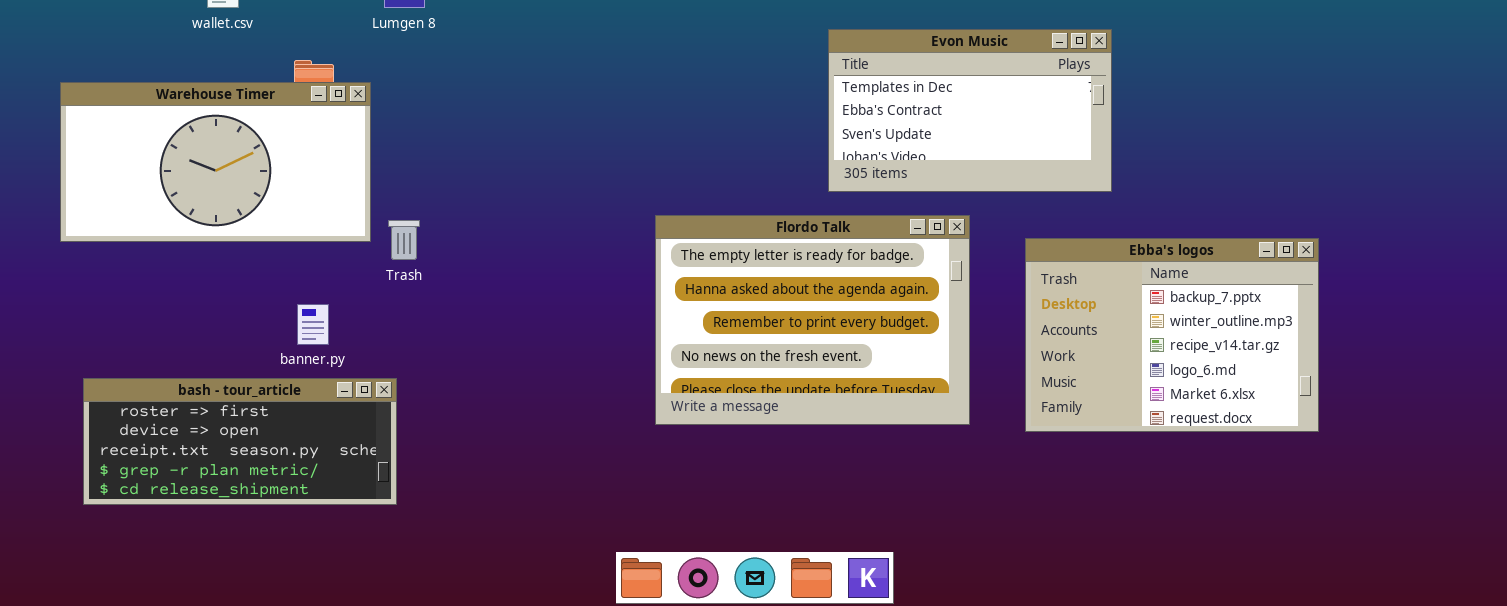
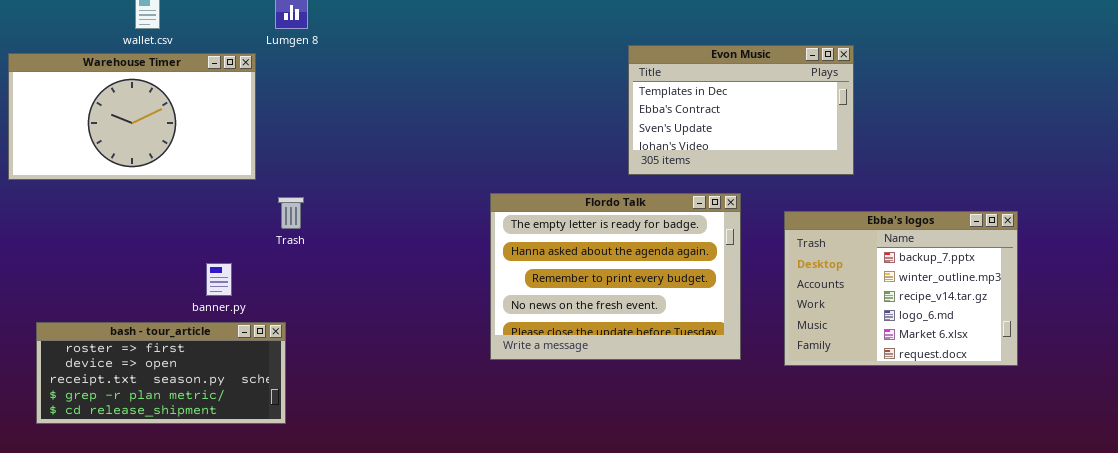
Warehouse Timer: [60,82,371,242] -> [8,53,256,180], moved

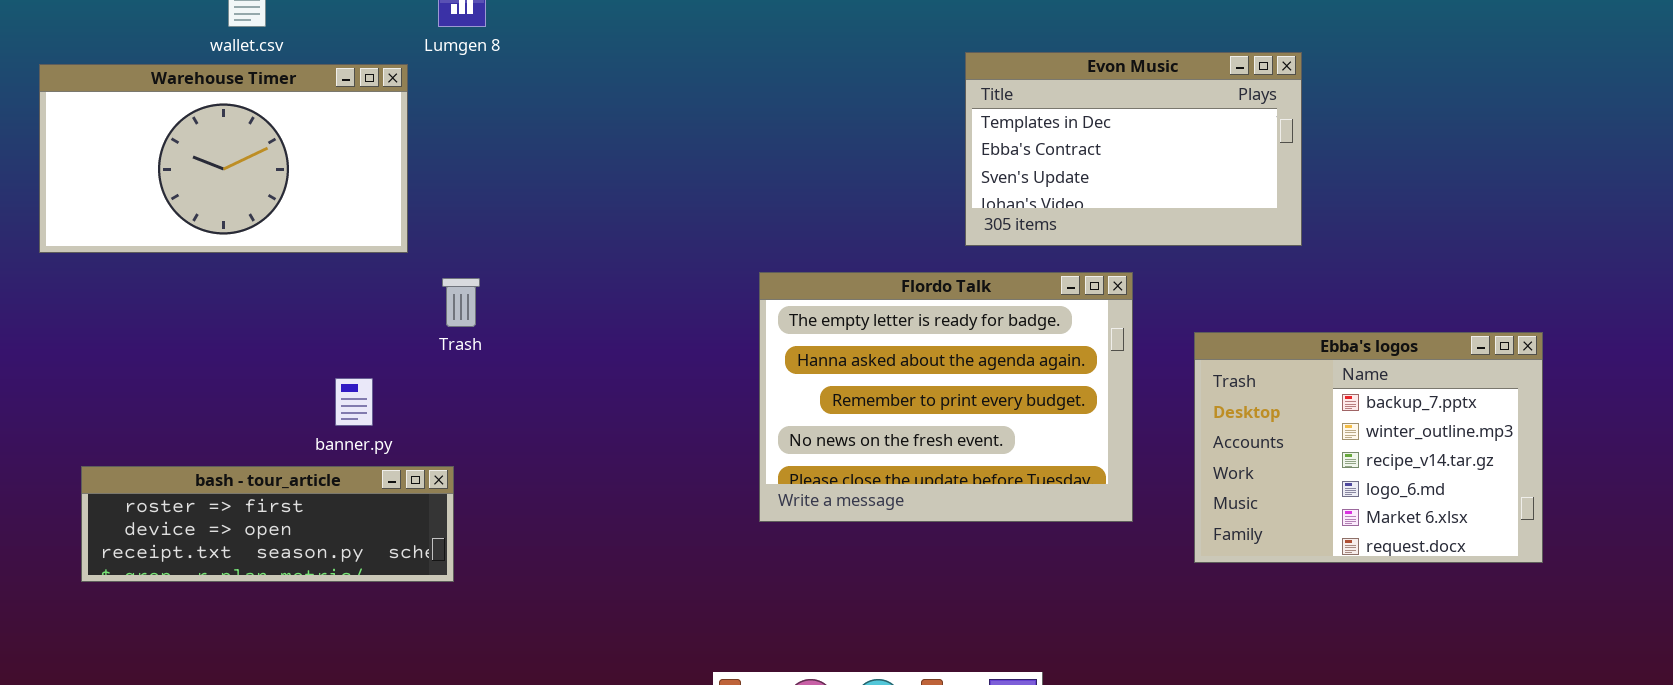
Ebba's logos: [784,211,1018,366] -> [1194,332,1543,563], moved
bash - tour_article: [36,322,286,424] -> [81,466,454,582], resized

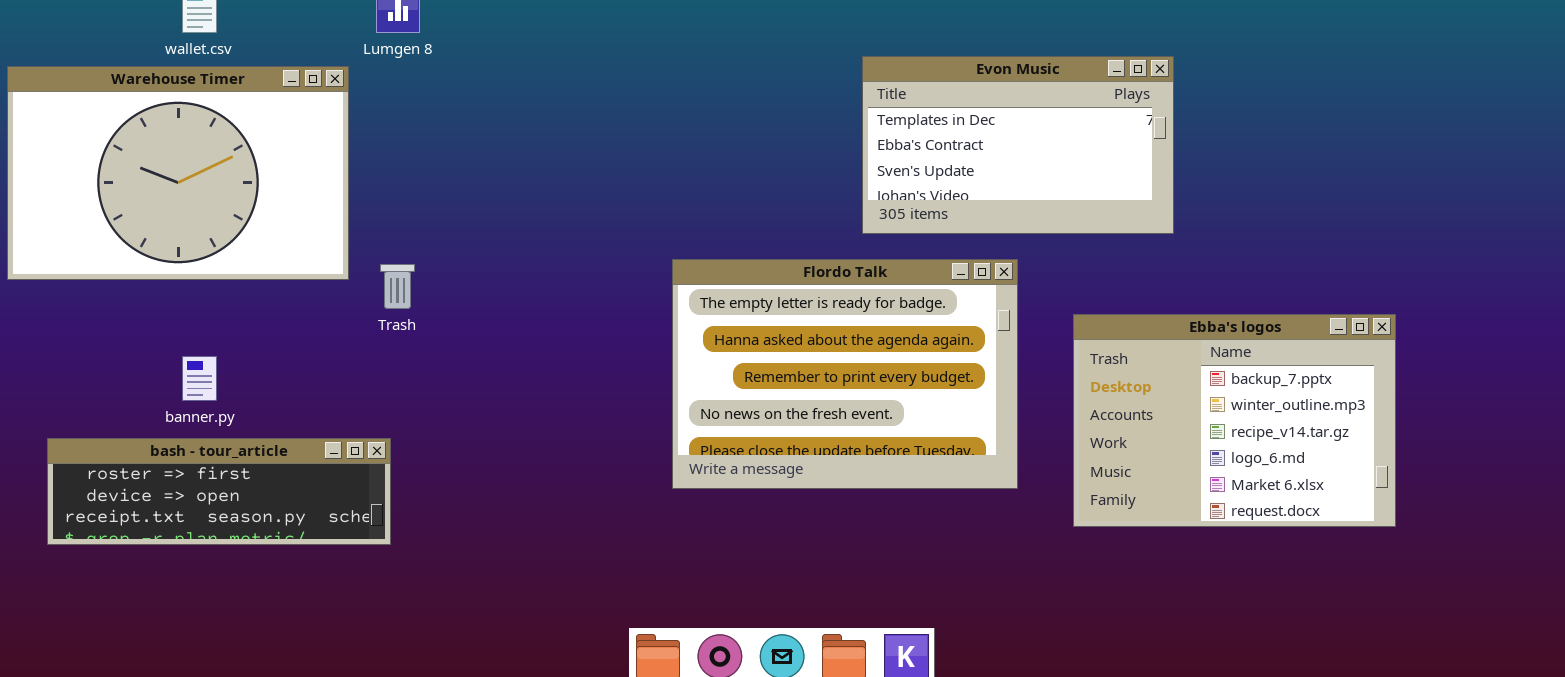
Warehouse Timer: [39,64,408,253] -> [7,66,349,280], resized
banner.py: [335,378,373,426] -> [182,356,217,401], moved

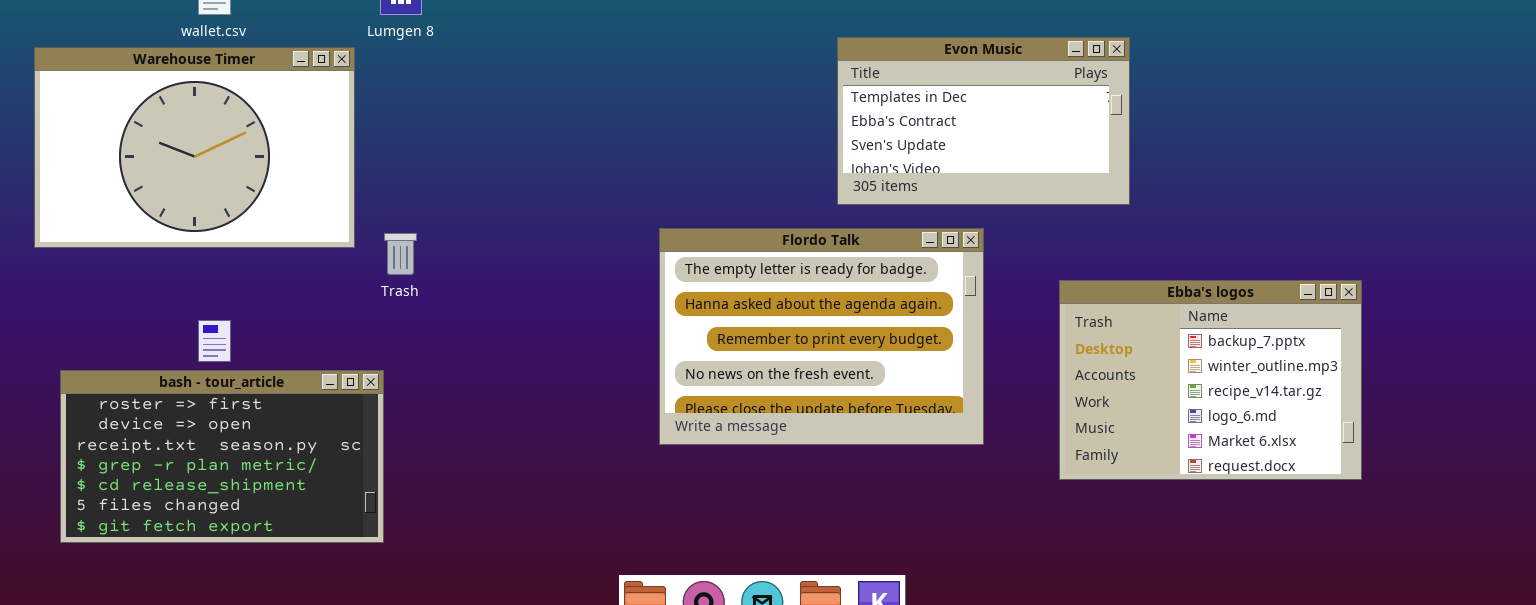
Ebba's logos: [1073,314,1396,527] -> [1059,280,1362,480], moved
bash - tour_article: [47,438,391,545] -> [60,370,384,543], moved, resized

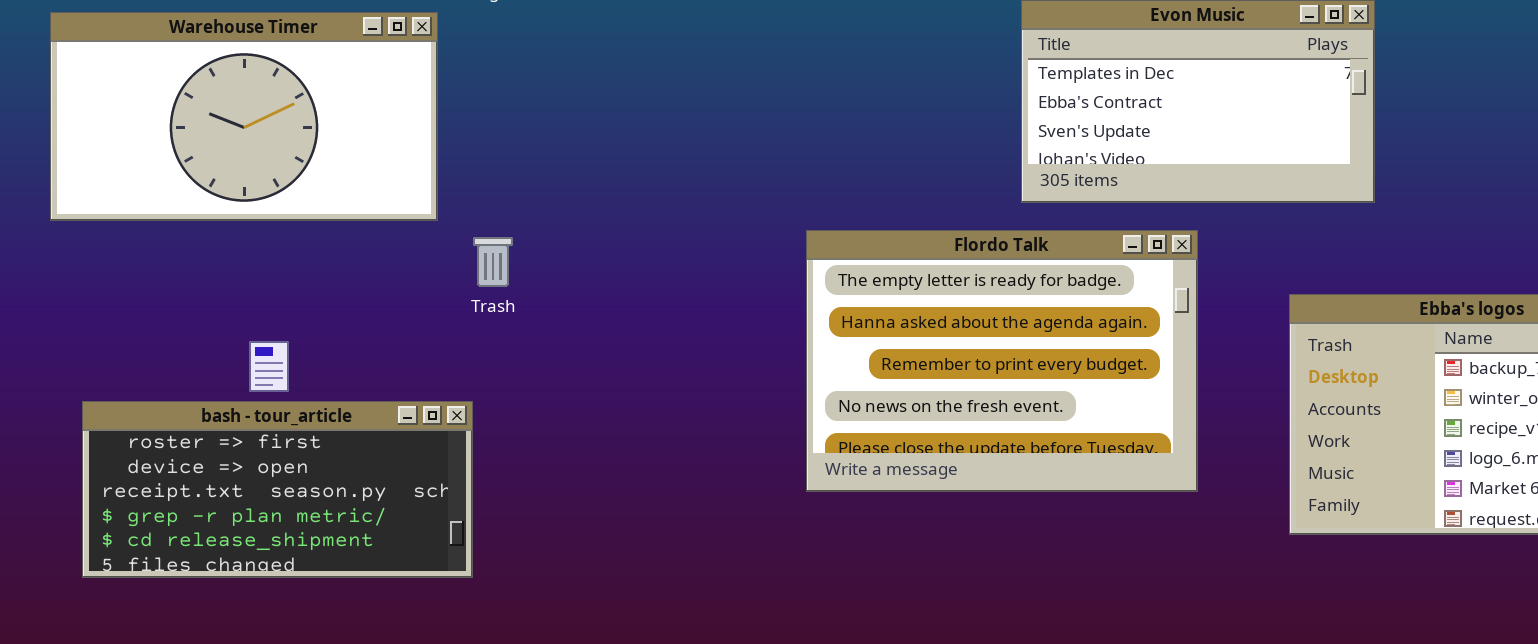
Warehouse Timer: [34,47,355,248] -> [50,12,438,221], resized
bash - tour_article: [60,370,384,543] -> [82,401,473,578], resized

